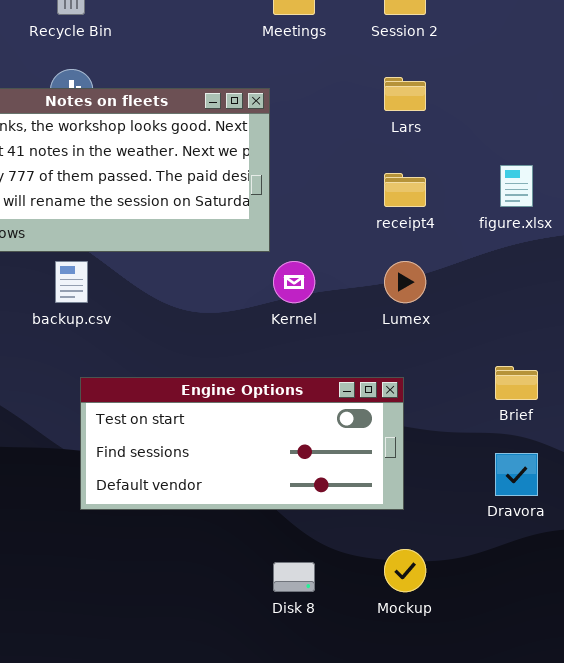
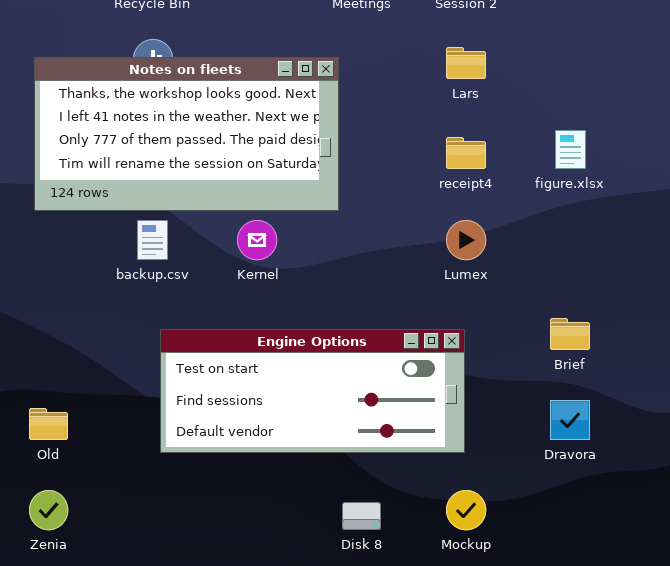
Kernel: [273,261,315,303] -> [237,220,277,260], moved

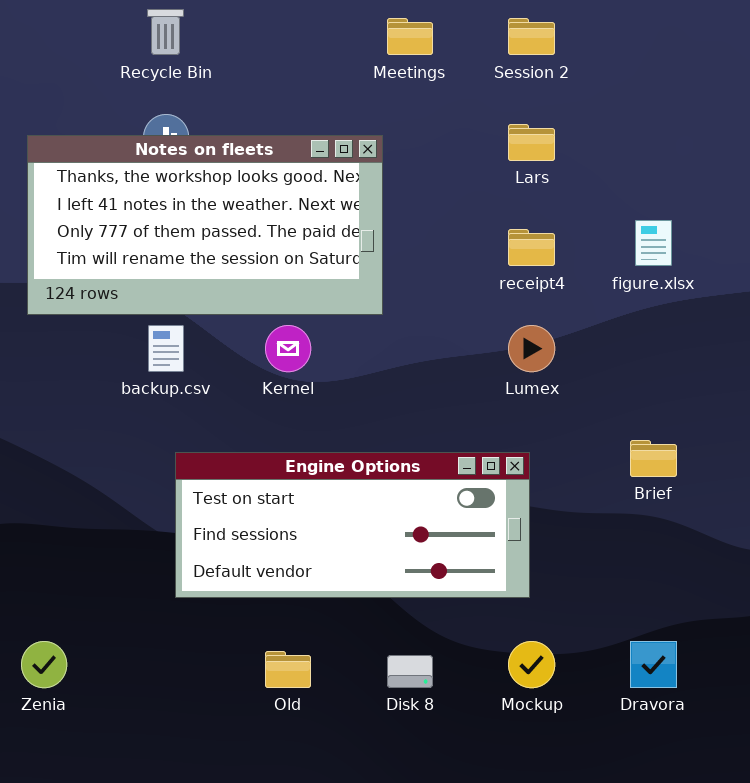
Dravora: [550,400,590,440] -> [630,641,677,688], moved
Old: [29,408,68,440] -> [265,651,311,688], moved

